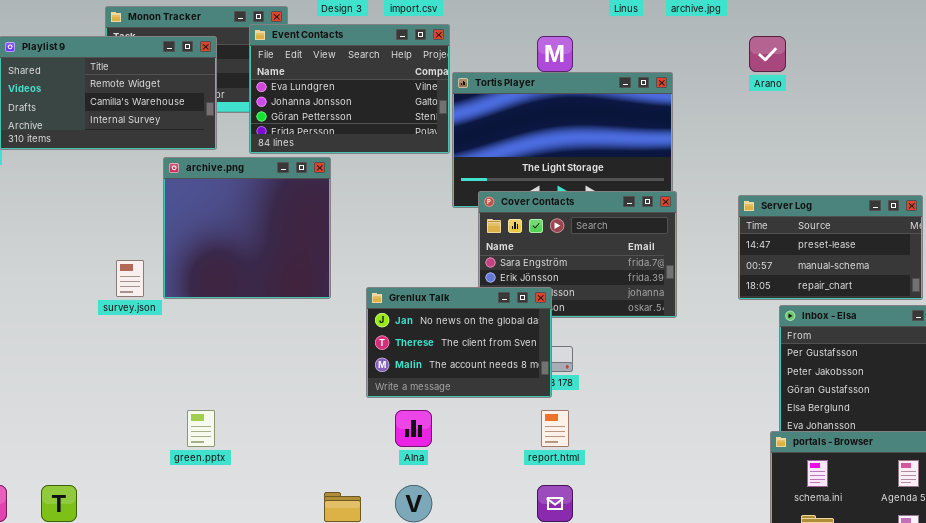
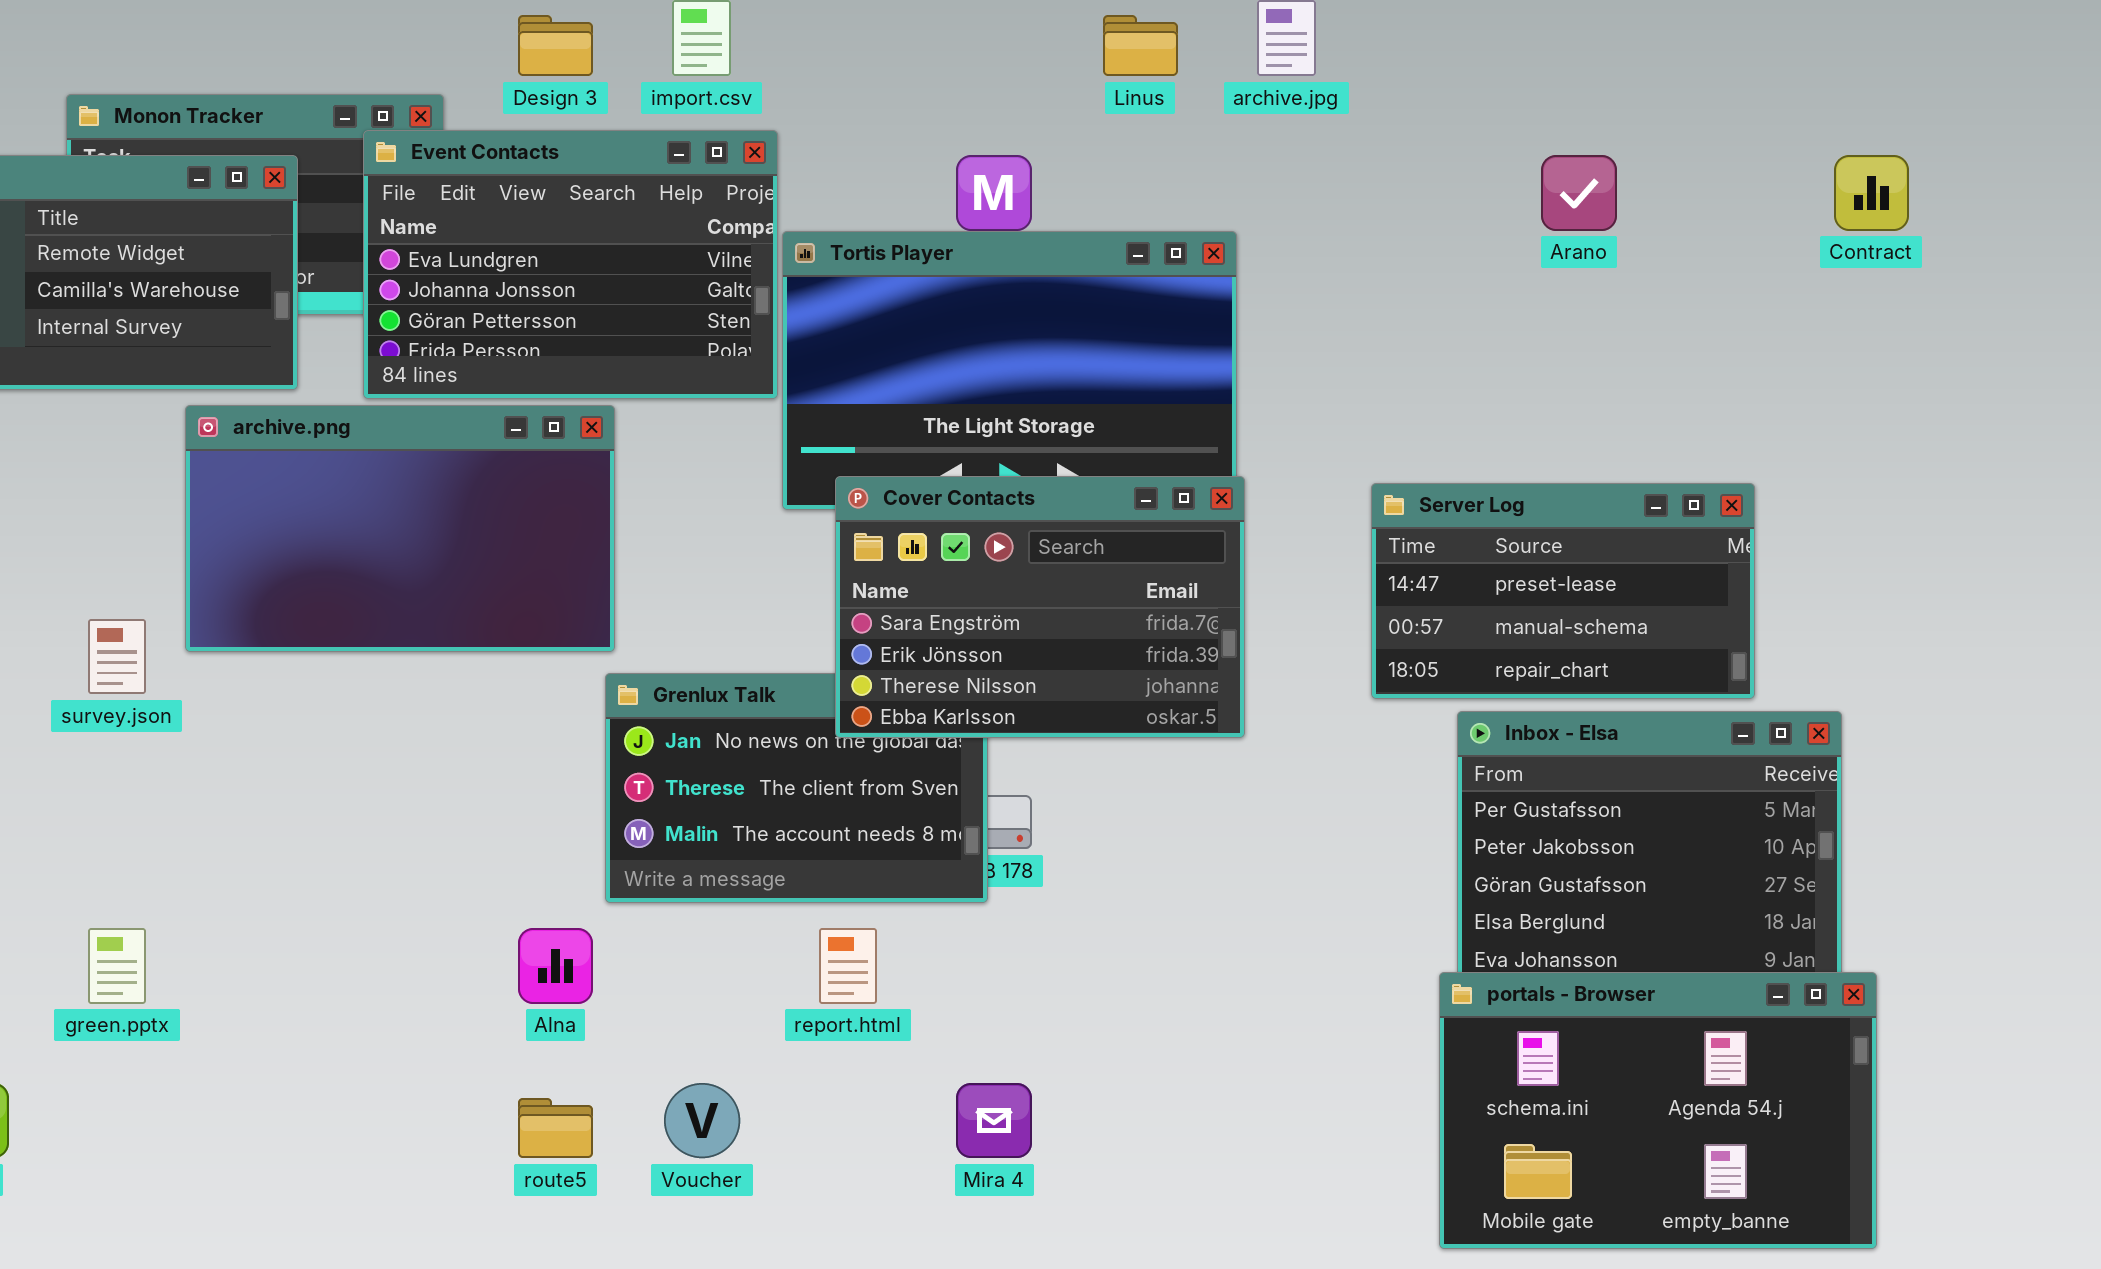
Arano: [749,36,786,72] -> [1541,155,1617,231], moved
archive.png: [163,157,331,299] -> [185,405,615,652], resized
Cover Contacts: [478,191,677,318] -> [835,476,1245,738], raised
green.pptx: [187,410,215,447] -> [88,928,146,1004], moved
Alna: [395,410,432,447] -> [518,928,593,1004], moved
report.html: [541,410,569,447] -> [819,928,877,1004], moved

